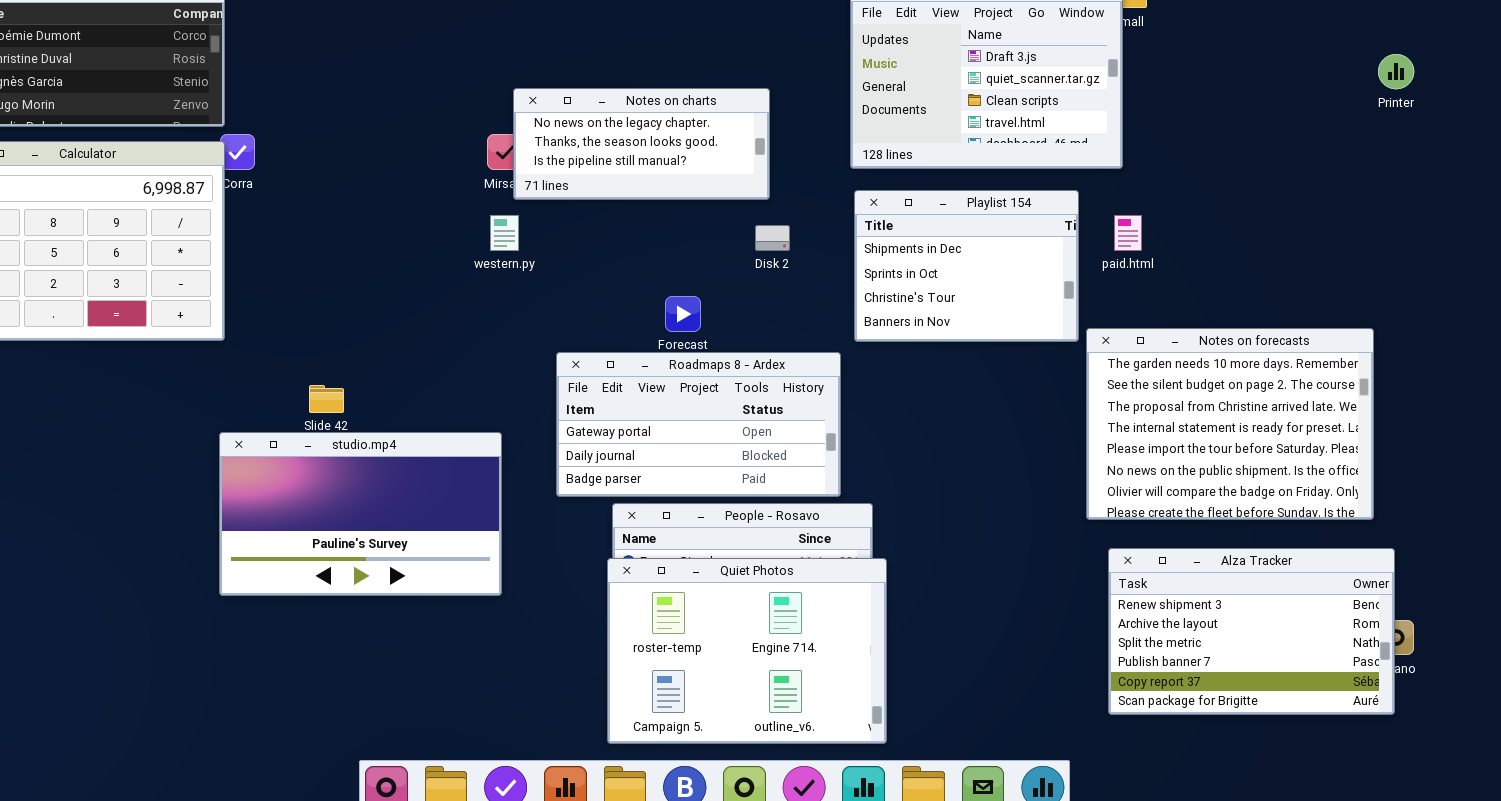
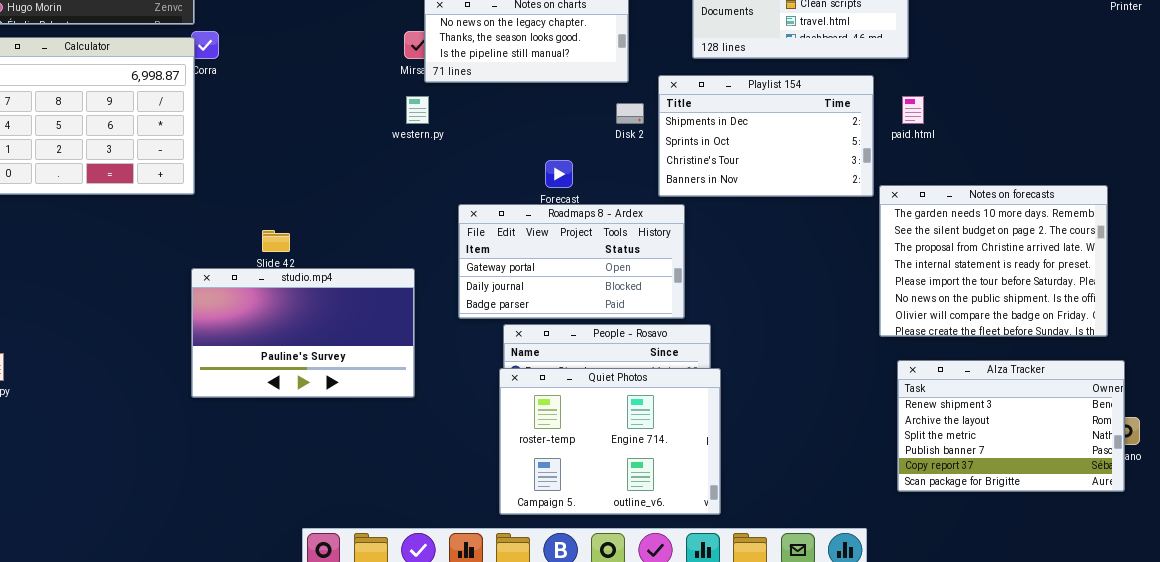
Playlist 154: [854,190,1079,342] -> [658,75,874,197], resized

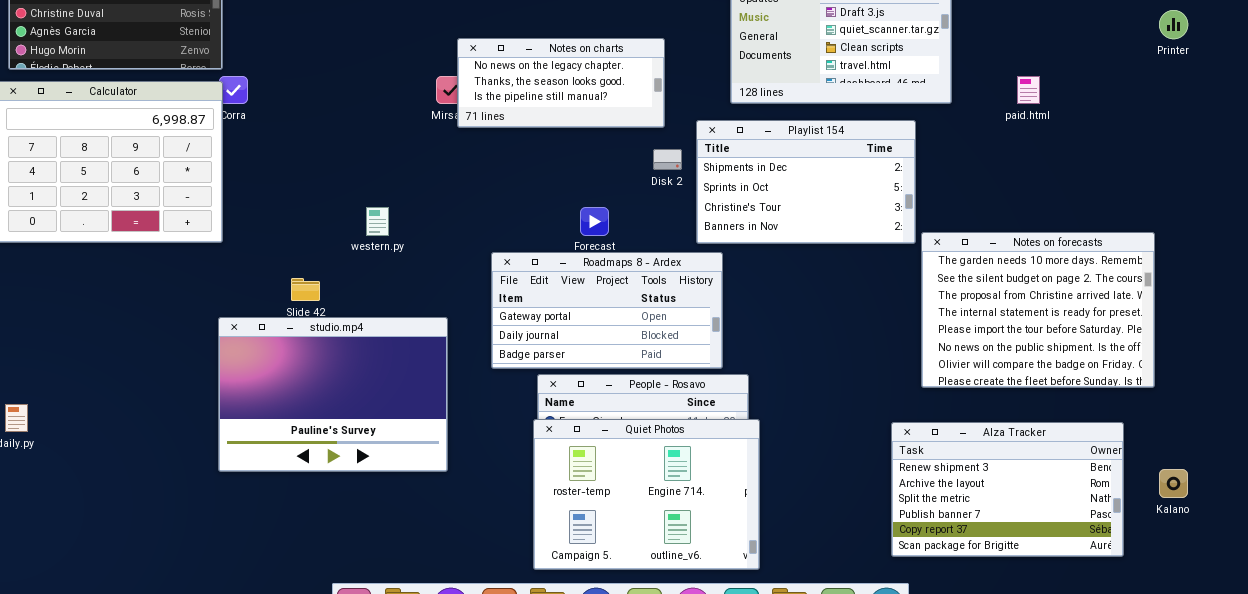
western.py: [406,96,429,124] -> [366,207,389,236], moved
paid.html: [902,96,924,124] -> [1017,76,1040,104], moved
studio.mp4: [191,268,415,398] -> [218,317,448,472], resized
Alza Tracker: [897,360,1125,492] -> [891,422,1124,557], moved

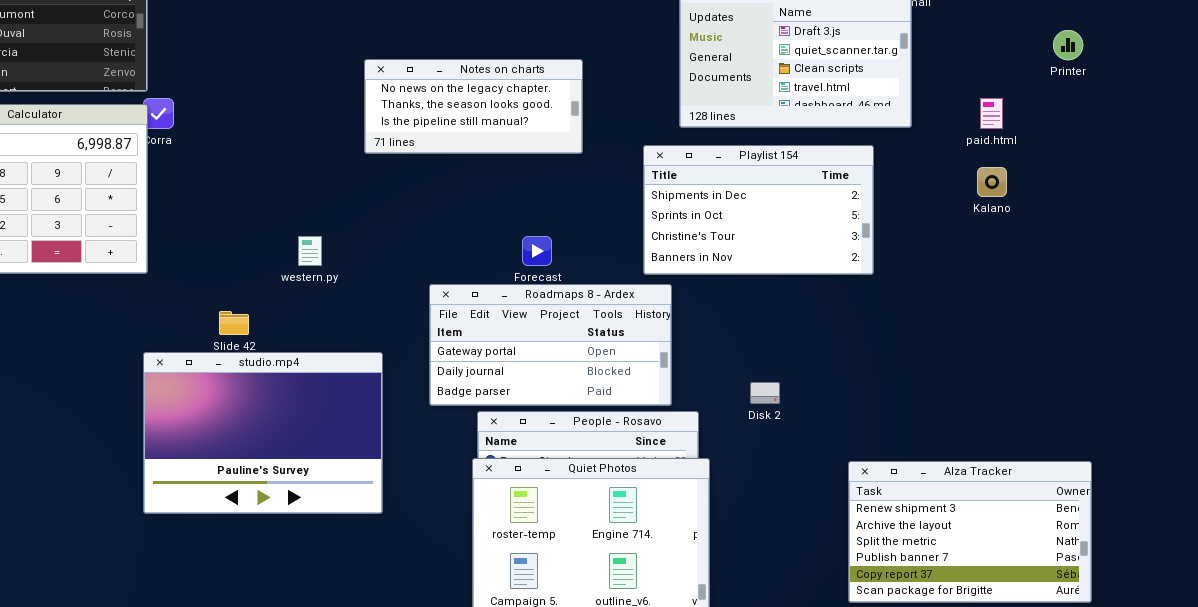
Printer: [1159,10,1188,39] -> [1053,30,1083,60], moved
Notes on charts: [457,38,665,128] -> [364,59,583,154], moved
Disk 2: [653,149,682,170] -> [750,382,780,404], moved
Notes on forecasts: [921,232,1155,388] -> none, closed
Kalano: [1159,469,1188,498] -> [977,167,1007,197], moved

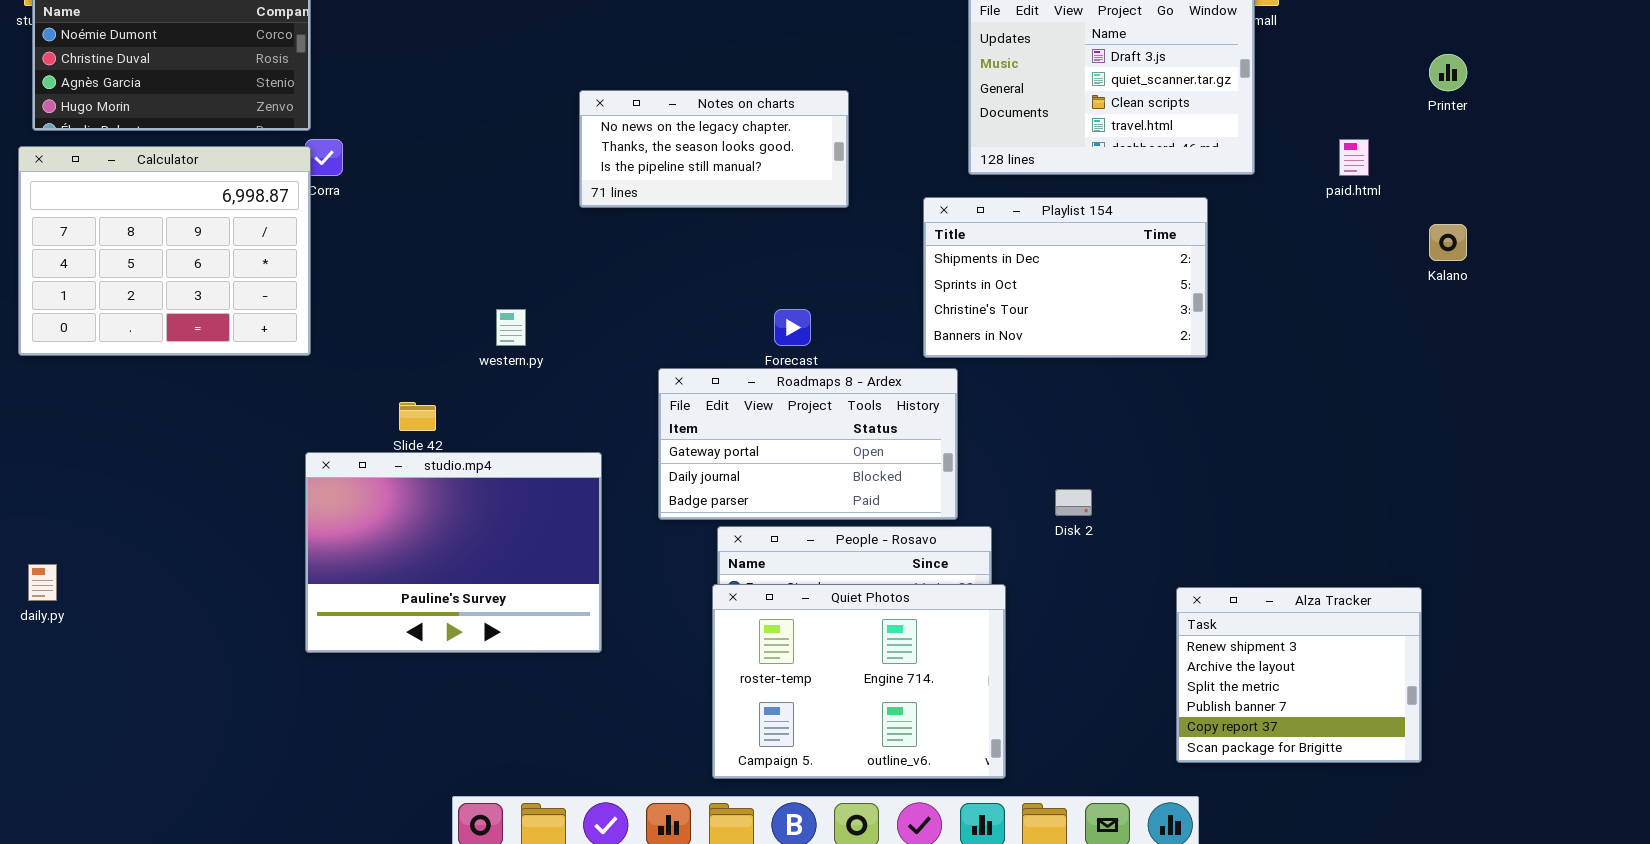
Kalano: [977,167,1007,197] -> [1429,224,1467,261], moved
Alza Tracker: [848,461,1092,603] -> [1176,587,1422,763], resized

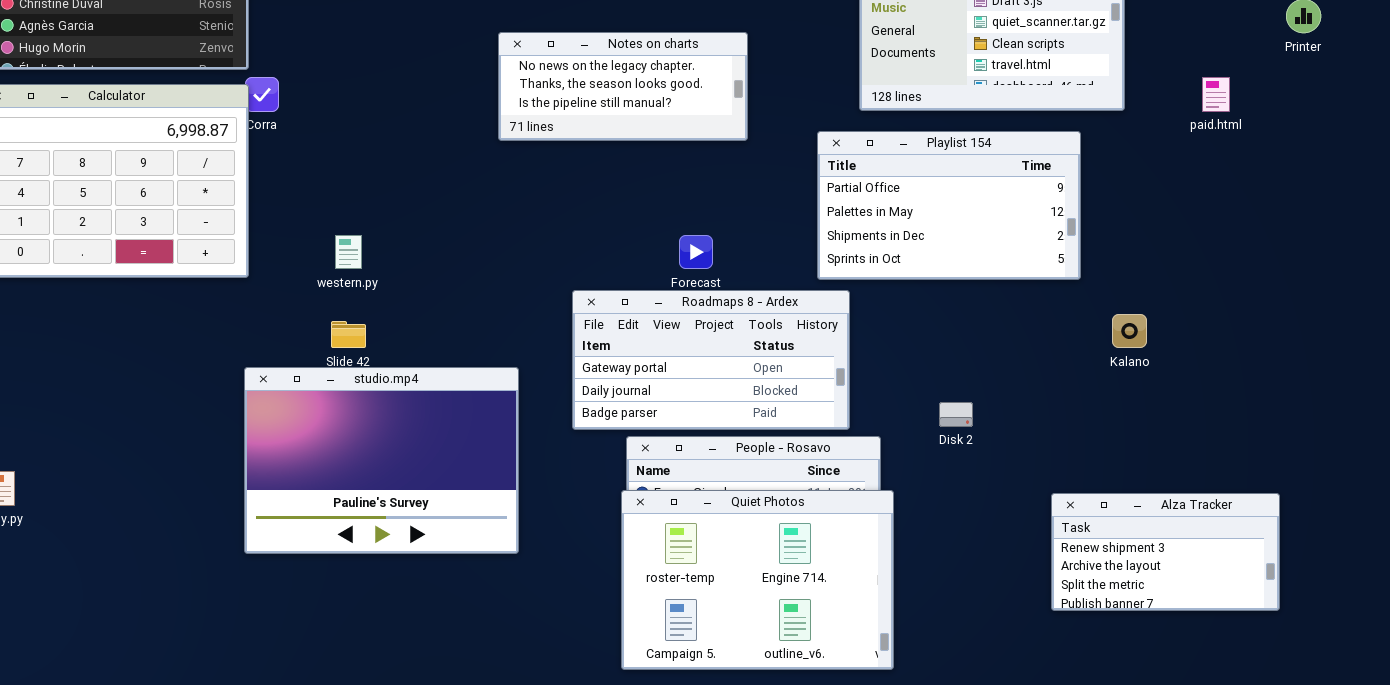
Playlist 154: [923,197,1208,358] -> [817,131,1081,280], scrolled up 2 rows
Kalano: [1429,224,1467,261] -> [1112,314,1147,348], moved
western.py: [496,309,526,346] -> [335,235,362,269], moved
Alza Tracker: [1176,587,1422,763] -> [1051,493,1280,611], resized

